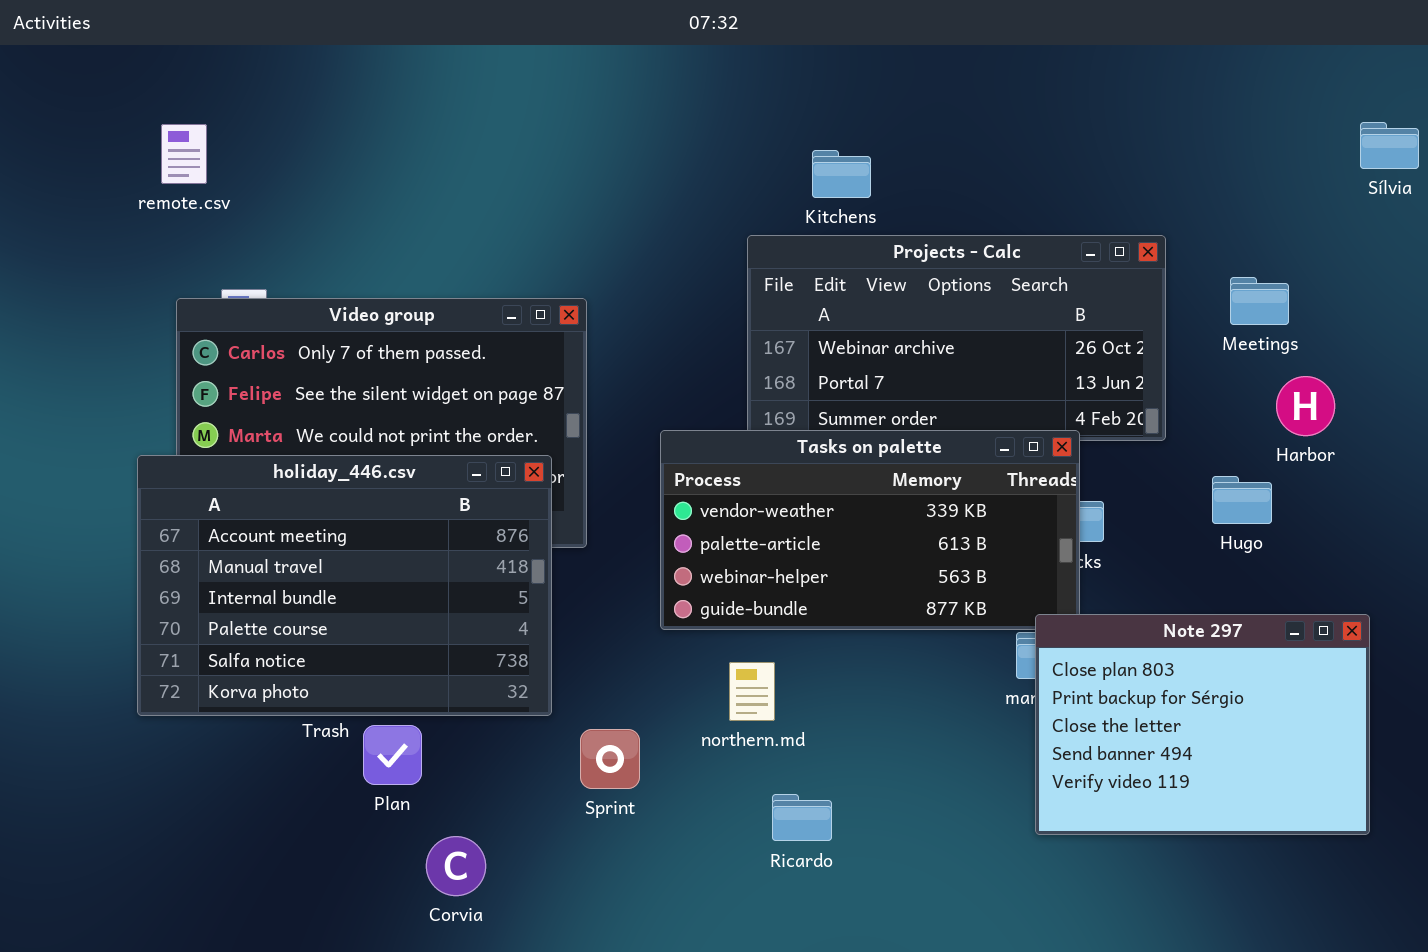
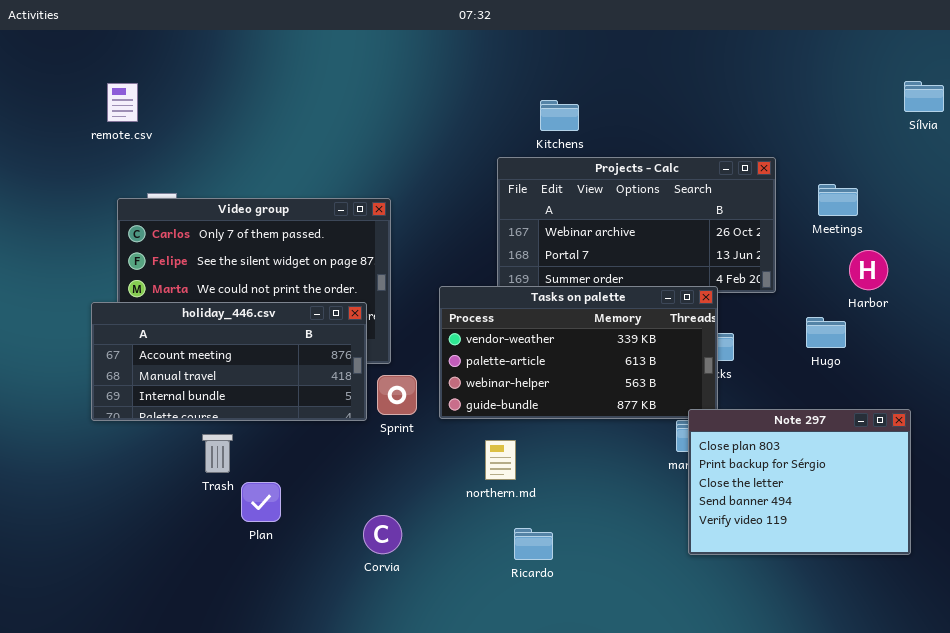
holiday_446.csv: [137,455,552,716] -> [91,302,367,421], resized
Sprint: [580,729,640,789] -> [377,375,417,415], moved
Corvia: [426,836,486,896] -> [363,515,402,554], moved

